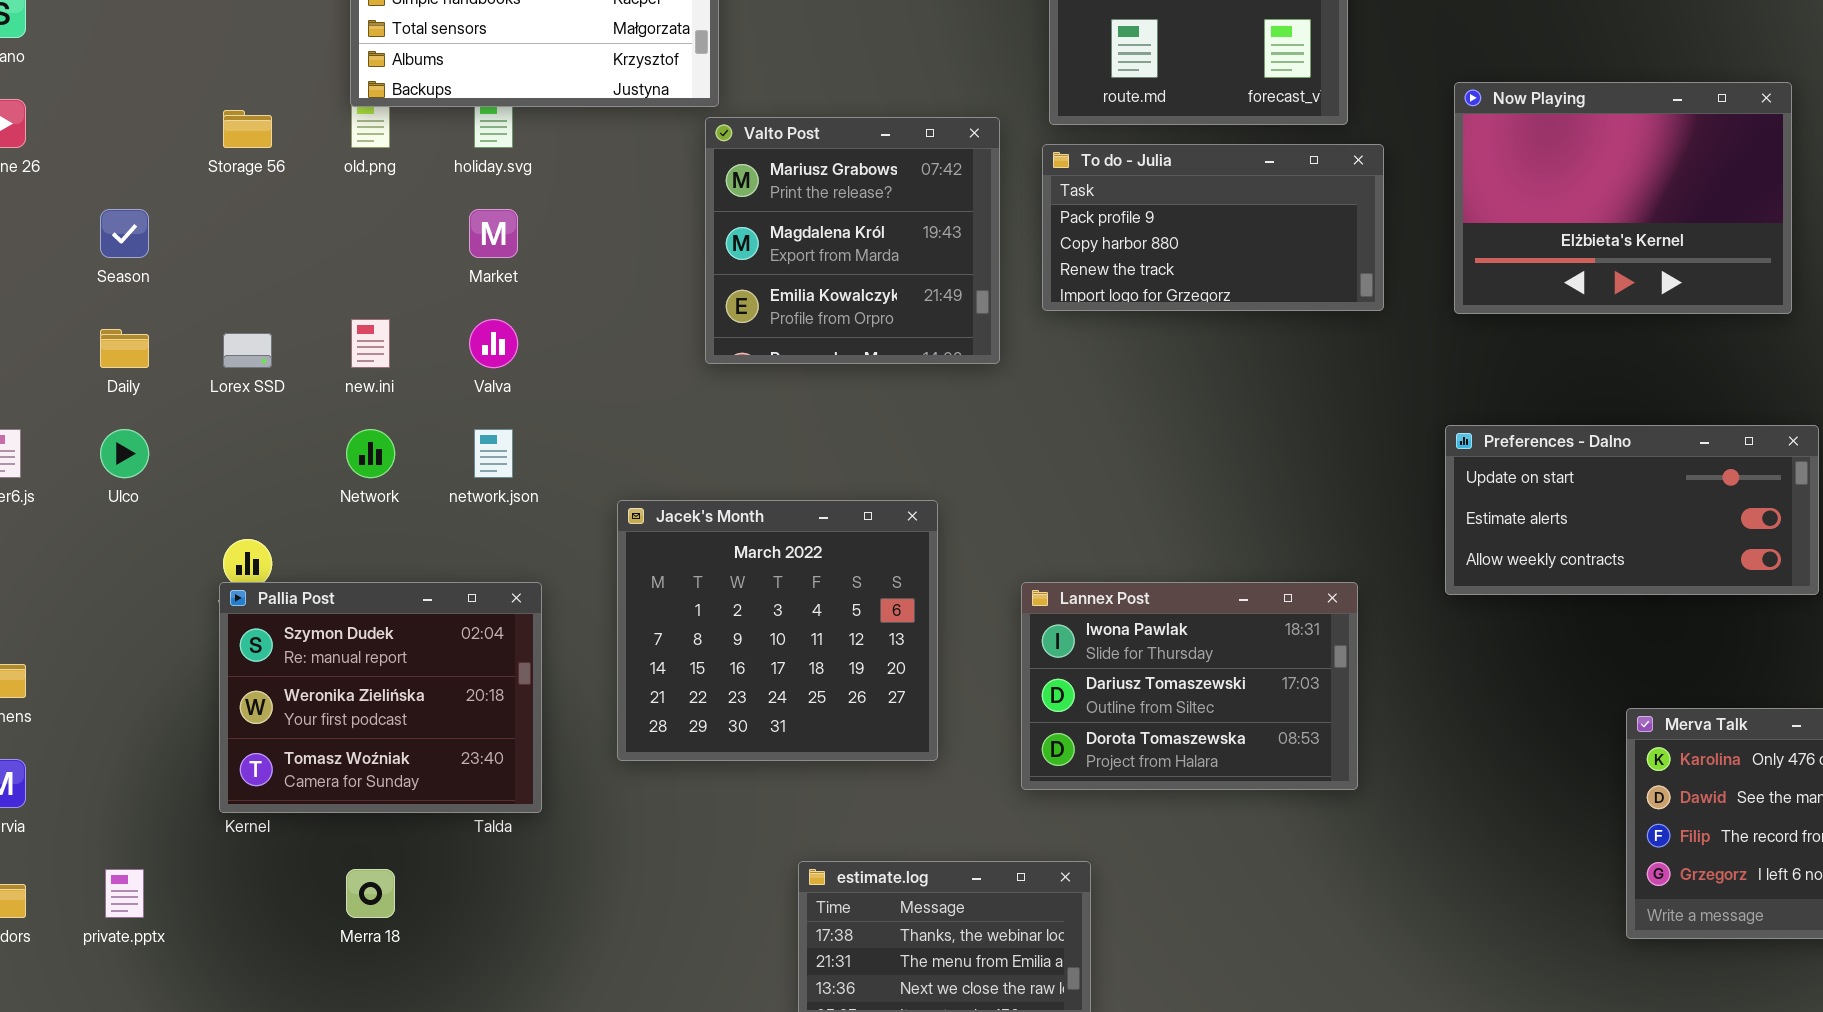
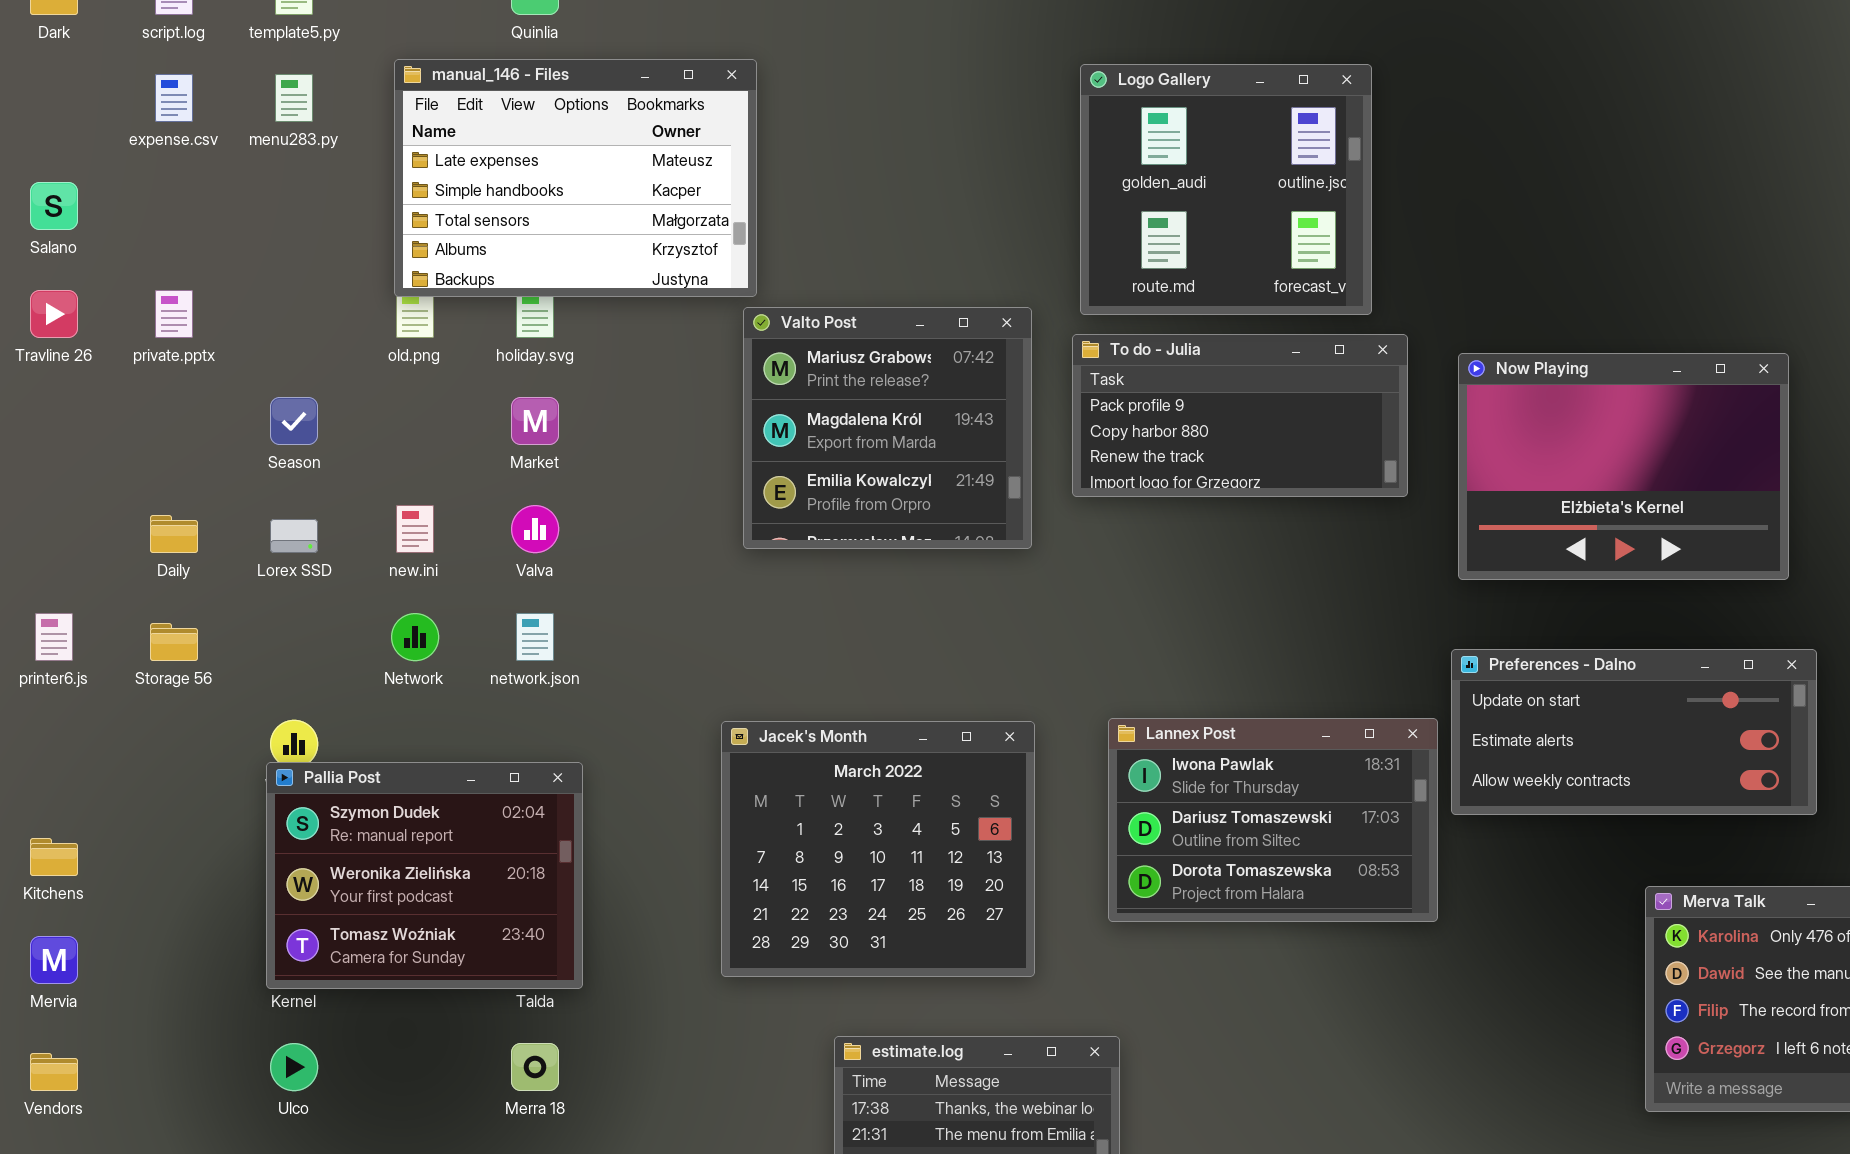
Now Playing: [1454,82,1792,314] -> [1458,353,1789,580], moved
Storage 56: [223,110,272,148] -> [150,623,198,661], moved
Season: [100,209,149,258] -> [270,397,318,445], moved
Preferences - Dalno: [1445,425,1819,595] -> [1451,649,1817,815], moved
Ulco: [100,429,149,478] -> [270,1043,318,1091], moved
Jacek's Month: [617,500,938,761] -> [721,721,1035,977], moved
Lannex Post: [1021,582,1358,790] -> [1108,718,1438,922], moved
private.pptx: [105,869,144,918] -> [155,290,193,338], moved
Merra 18: [346,869,395,918] -> [511,1043,559,1091], moved

